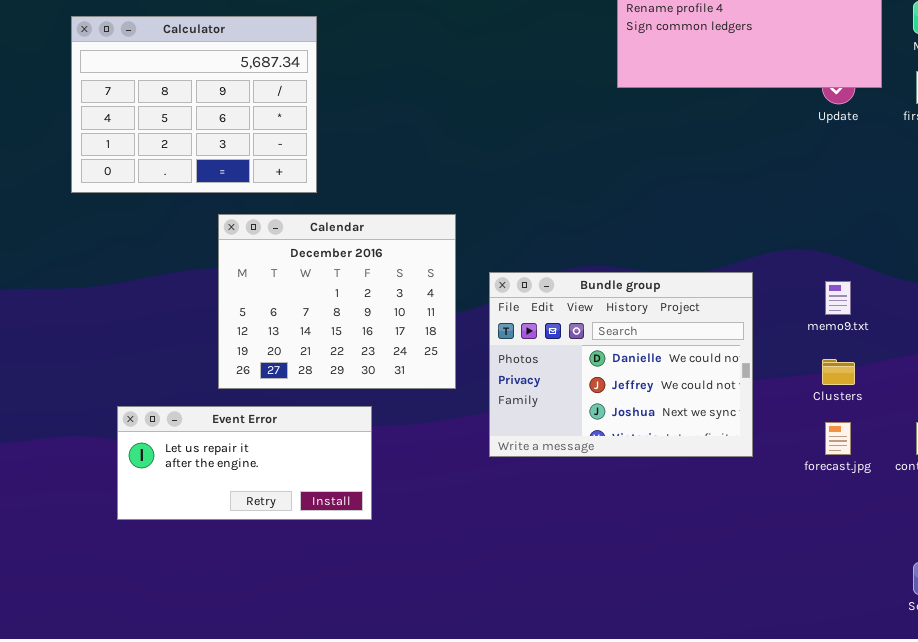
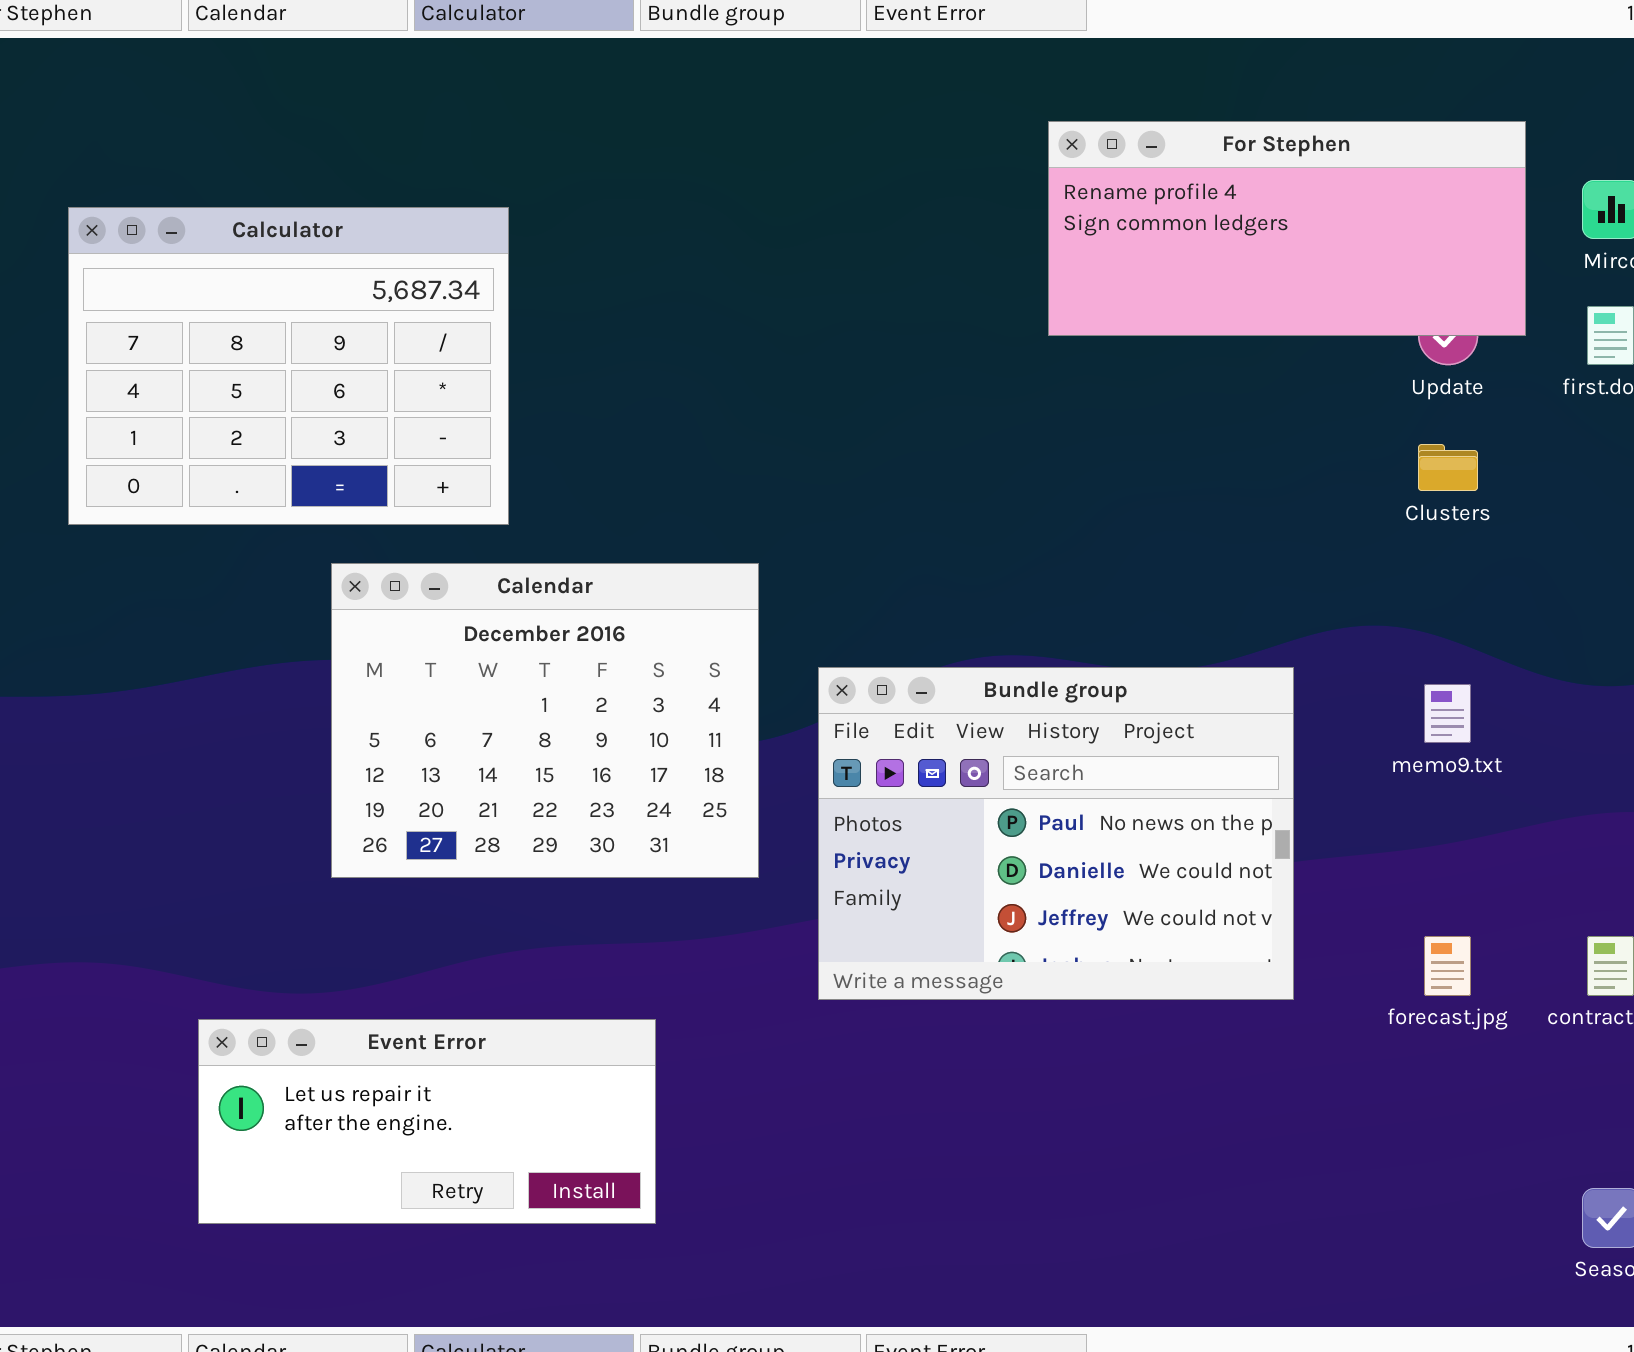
Bundle group: [489,272,753,457] -> [818,667,1294,1000], scrolled up 1 row
Clusters: [822,359,855,385] -> [1418,444,1478,491], moved
Event Error: [117,406,372,520] -> [198,1019,656,1224], moved

